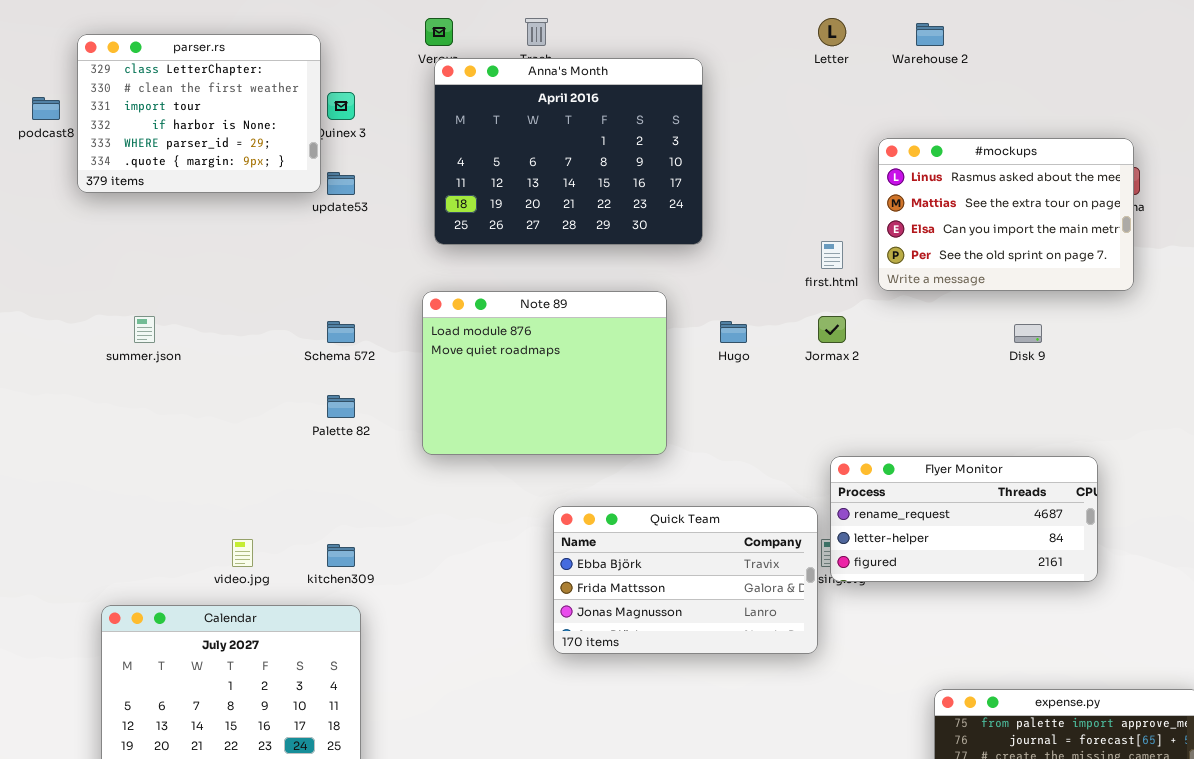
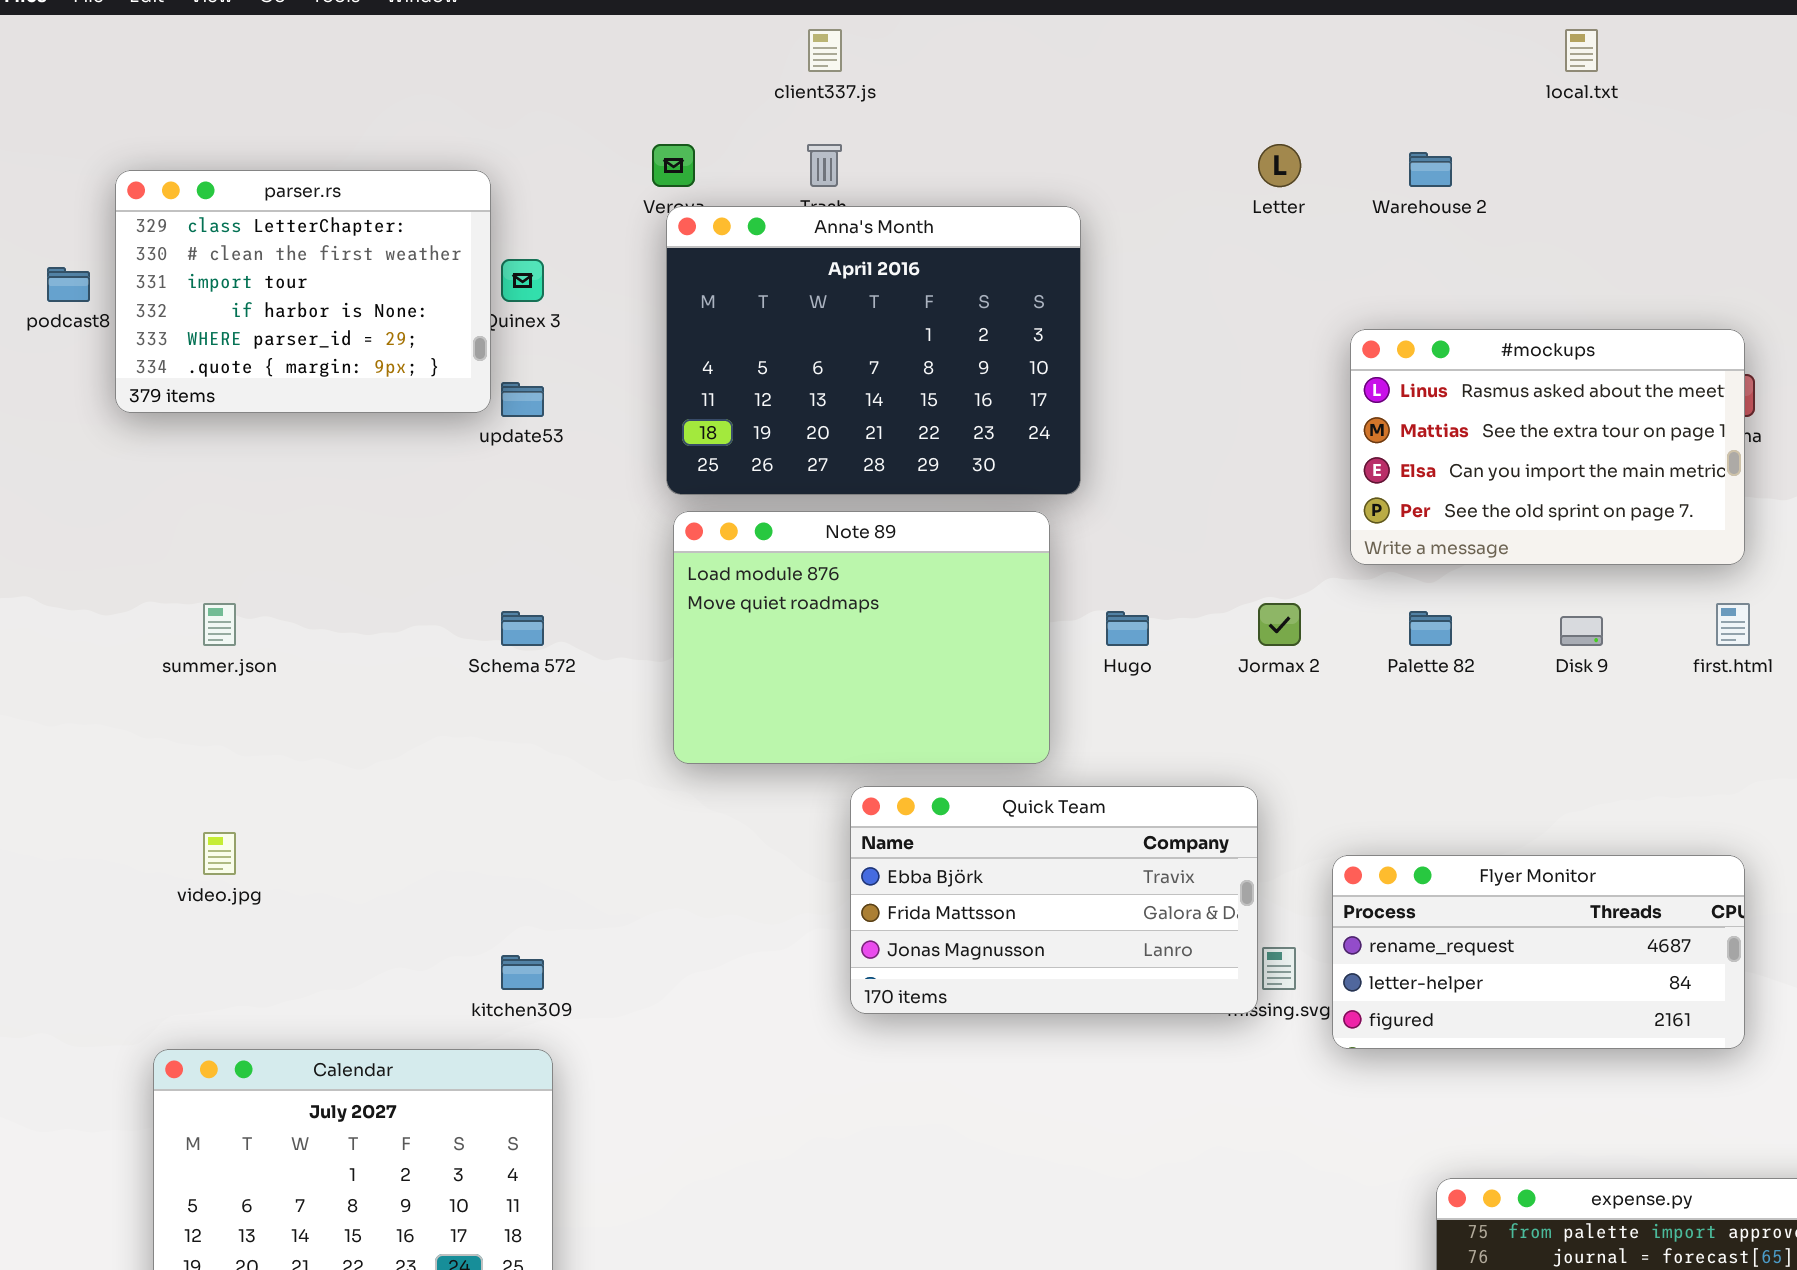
first.html: [821,241,843,269] -> [1716,603,1750,646], moved
Note 89: [422,291,667,455] -> [673,511,1050,764], moved
Palette 82: [327,395,355,418] -> [1409,611,1452,646], moved
Flyer Monitor: [830,456,1098,582] -> [1332,855,1745,1049], moved
Quick Team: [553,506,818,654] -> [850,786,1258,1014], moved
video.jpg: [232,539,253,567] -> [203,832,236,875], moved

